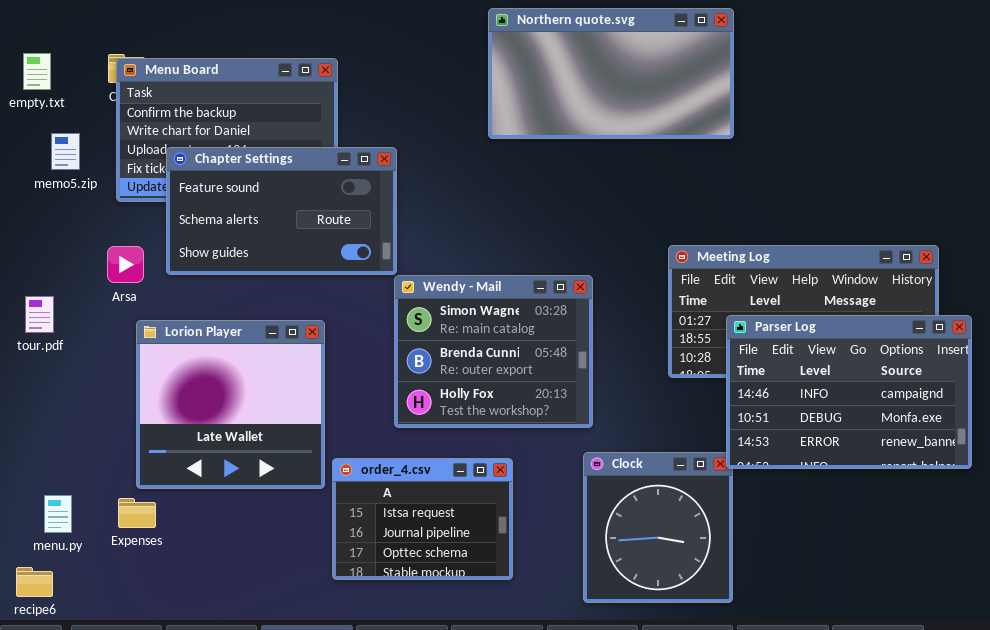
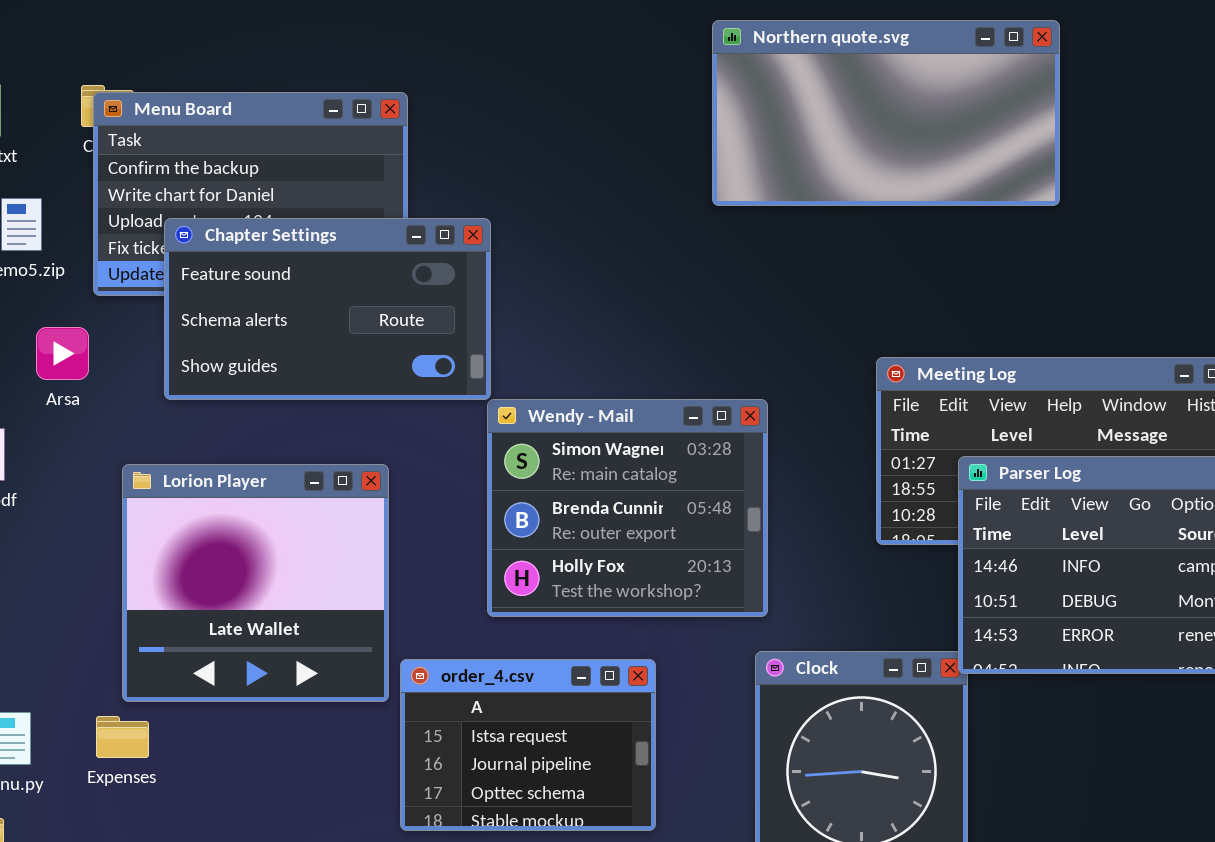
Northern quote.svg: [488,8,734,139] -> [712,20,1060,206], moved
Arsa: [107,246,144,283] -> [36,327,89,380], moved

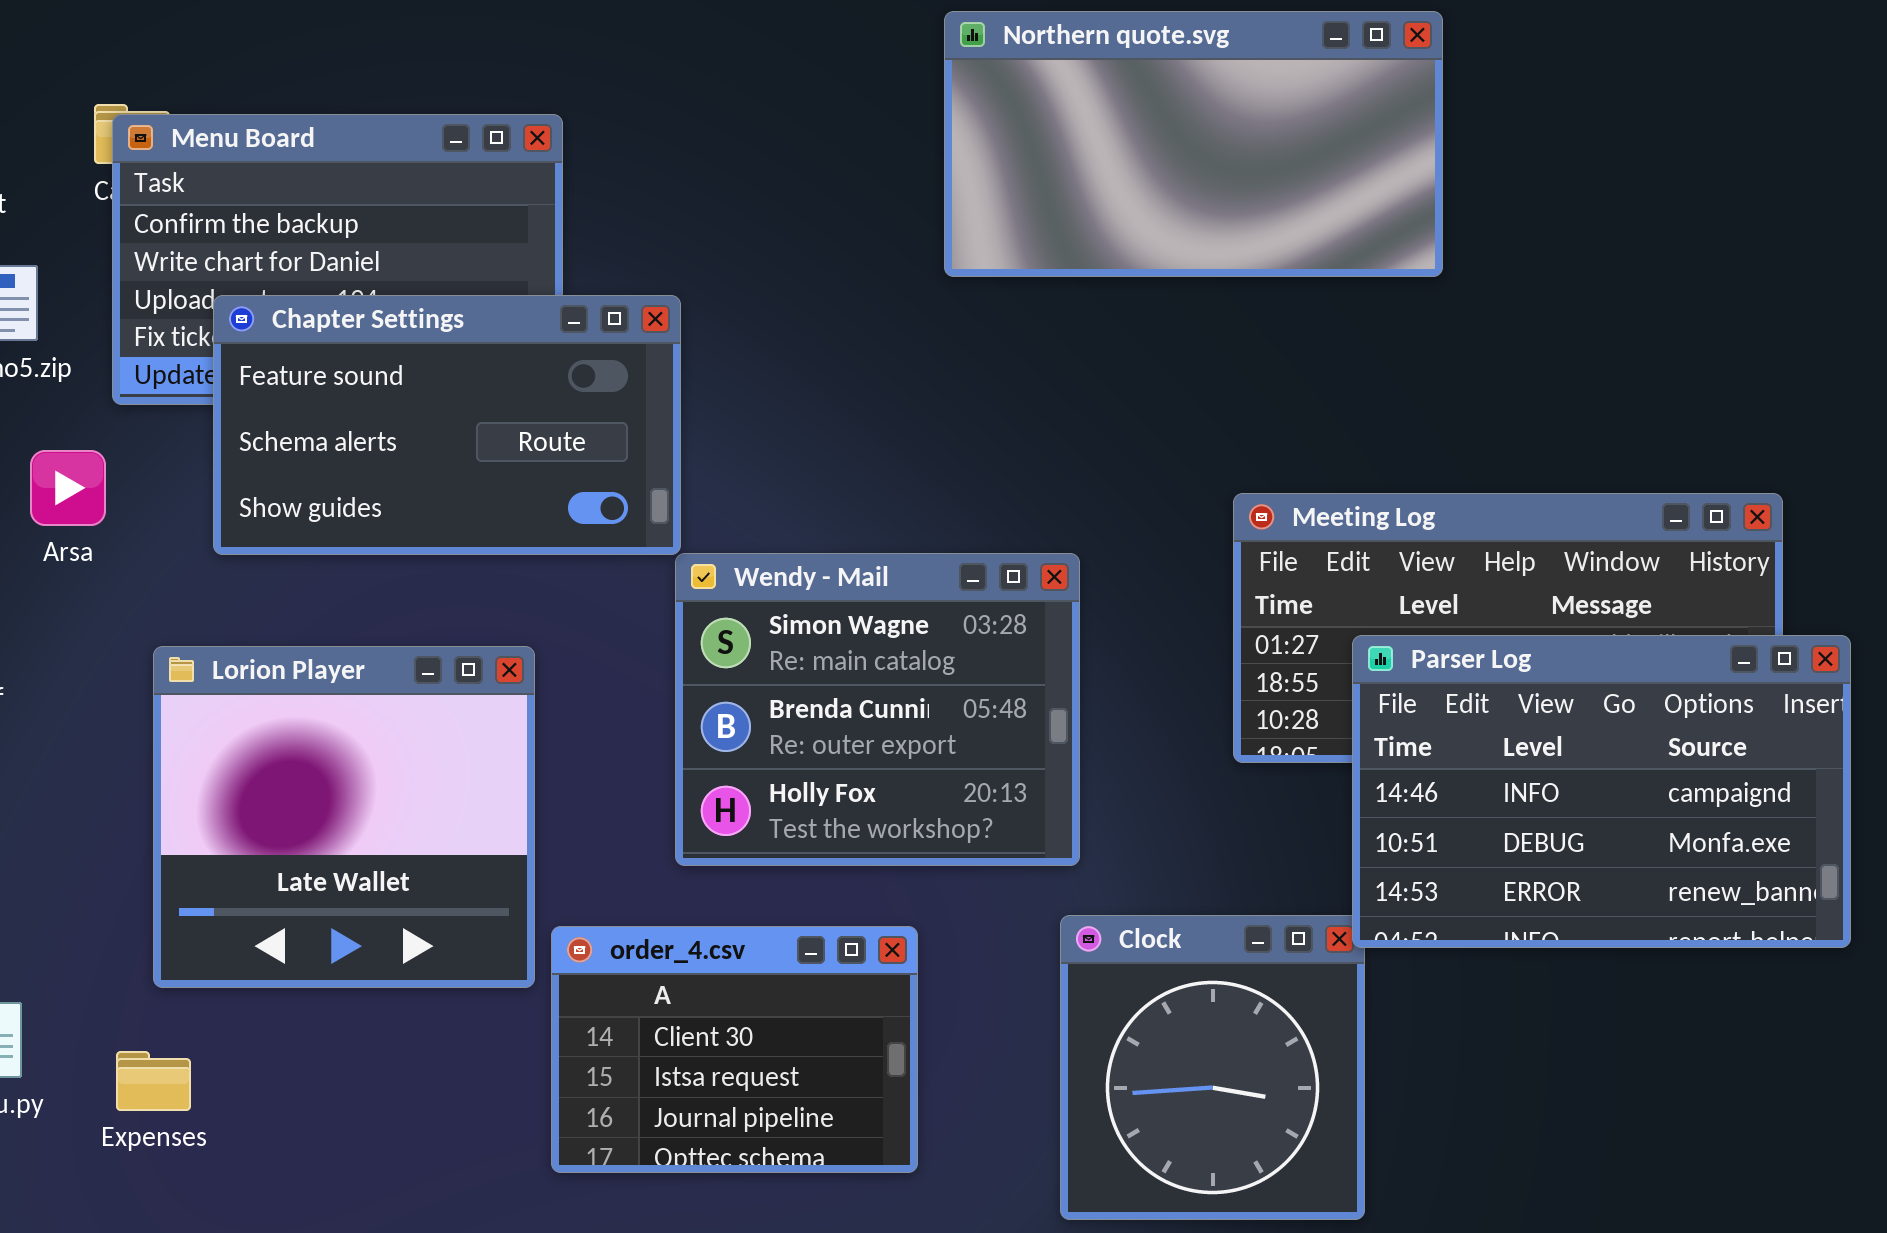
Northern quote.svg: [712,20,1060,206] -> [944,11,1443,277], moved
order_4.csv: [400,659,656,831] -> [551,926,918,1173], scrolled up 1 row
Expenses: [96,716,149,758] -> [116,1051,191,1111], moved

